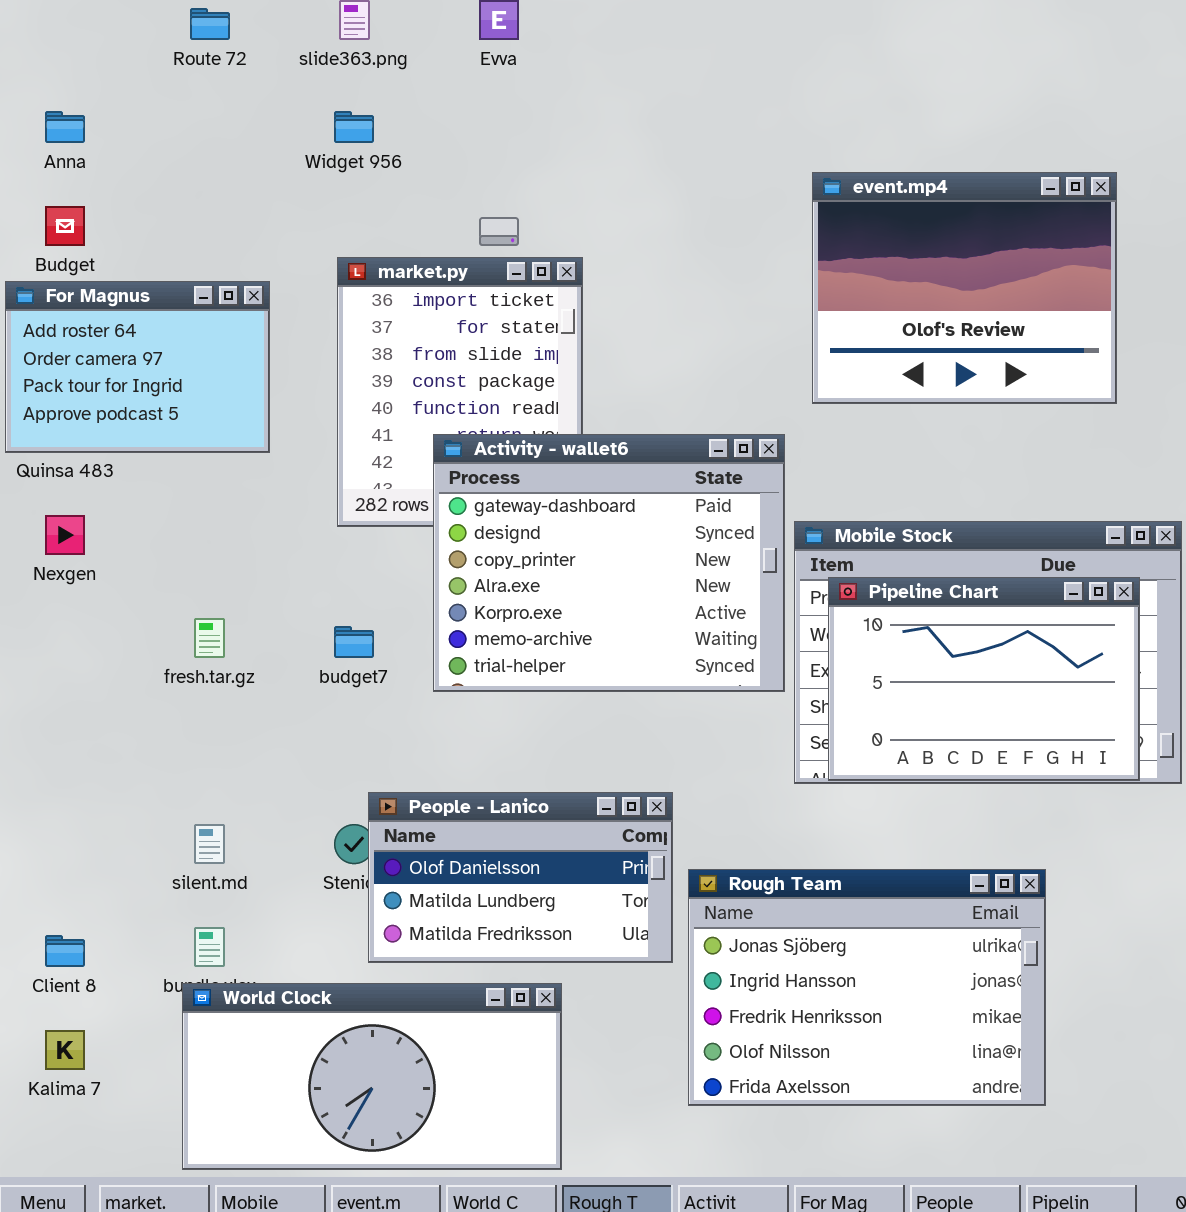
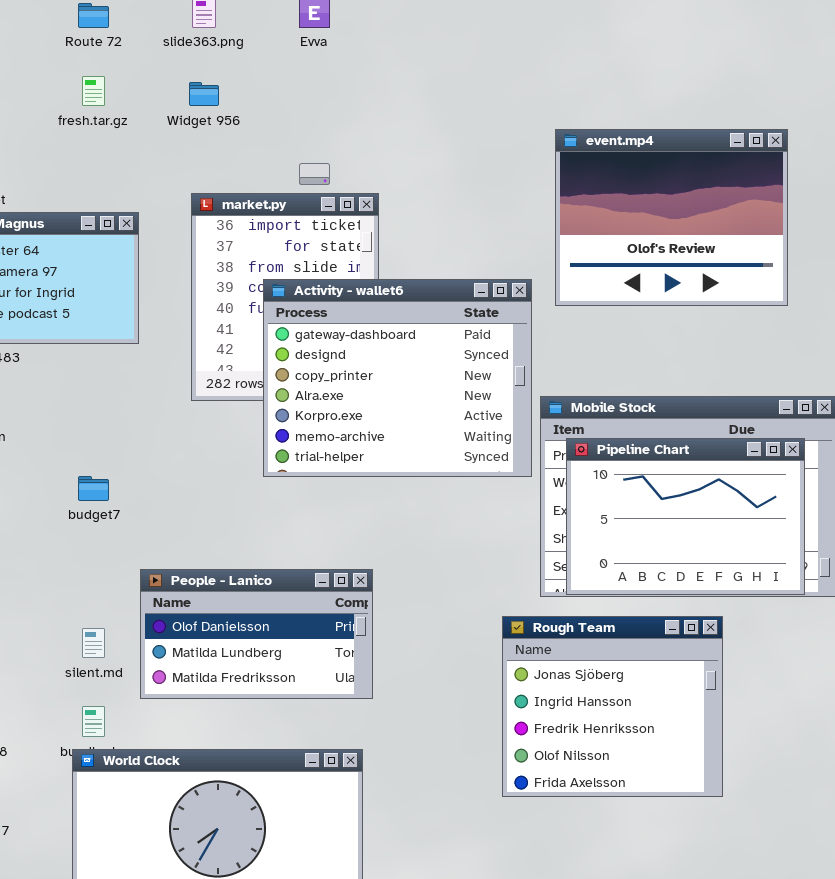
Activity - wallet6: [433,434,785,692] -> [263,279,532,477], moved
fresh.tar.gz: [194,618,225,658] -> [82,76,105,106], moved
budget7: [334,626,374,658] -> [78,476,109,501], moved
People - Lanico: [368,792,673,963] -> [140,569,373,699], moved
Rough Team: [688,869,1046,1106] -> [502,616,723,797], moved, resized

